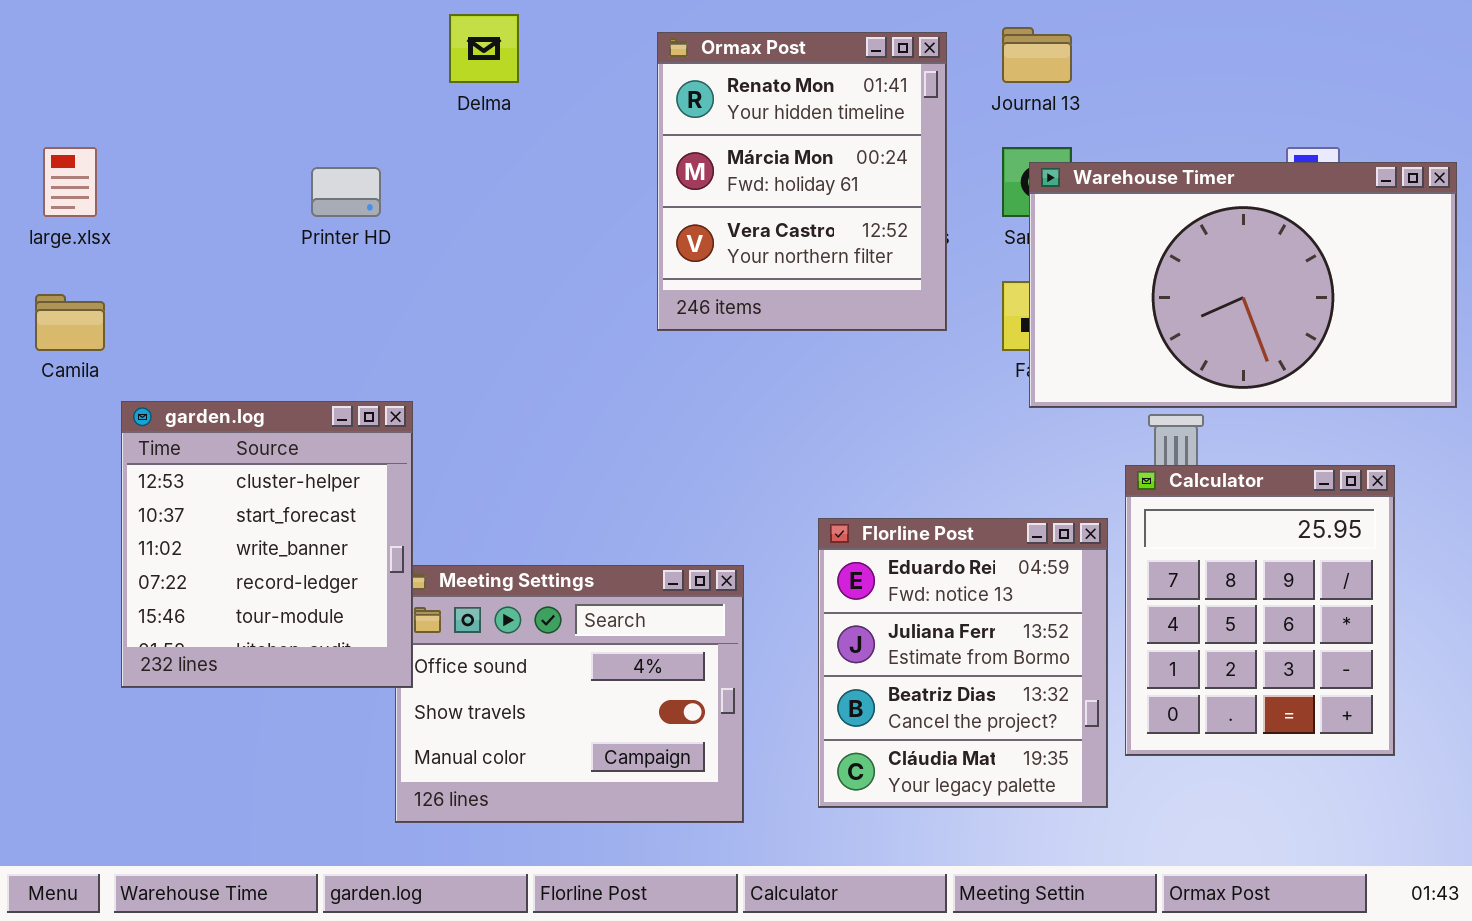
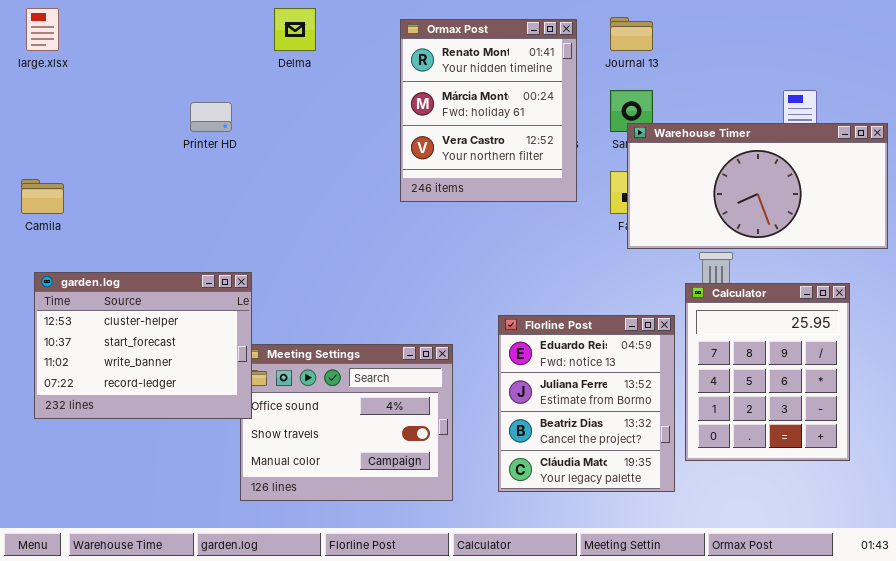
large.xlsx: [43,147,97,217] -> [26,8,59,51], moved
Warehouse Timer: [1029,162,1457,408] -> [627,123,888,249], resized
garden.log: [121,401,413,688] -> [34,272,252,419], resized

